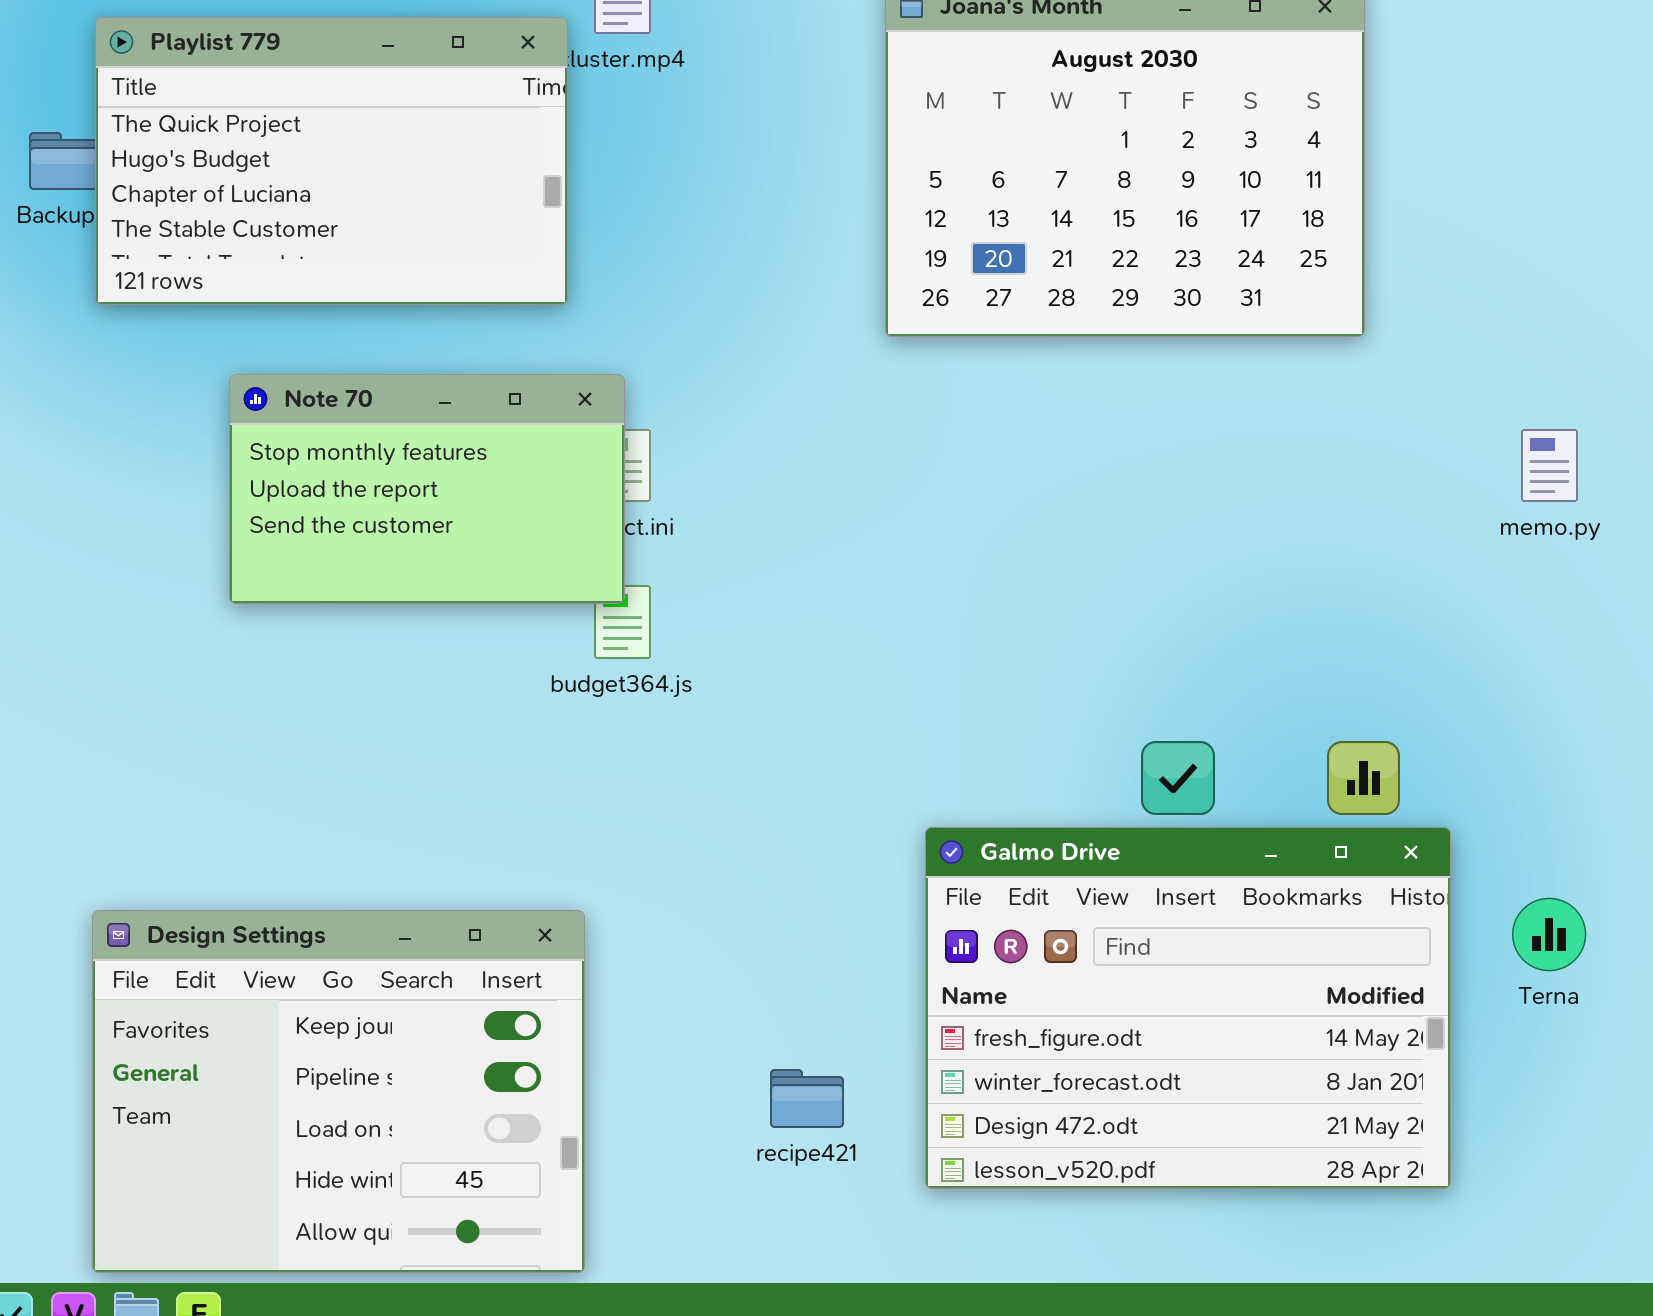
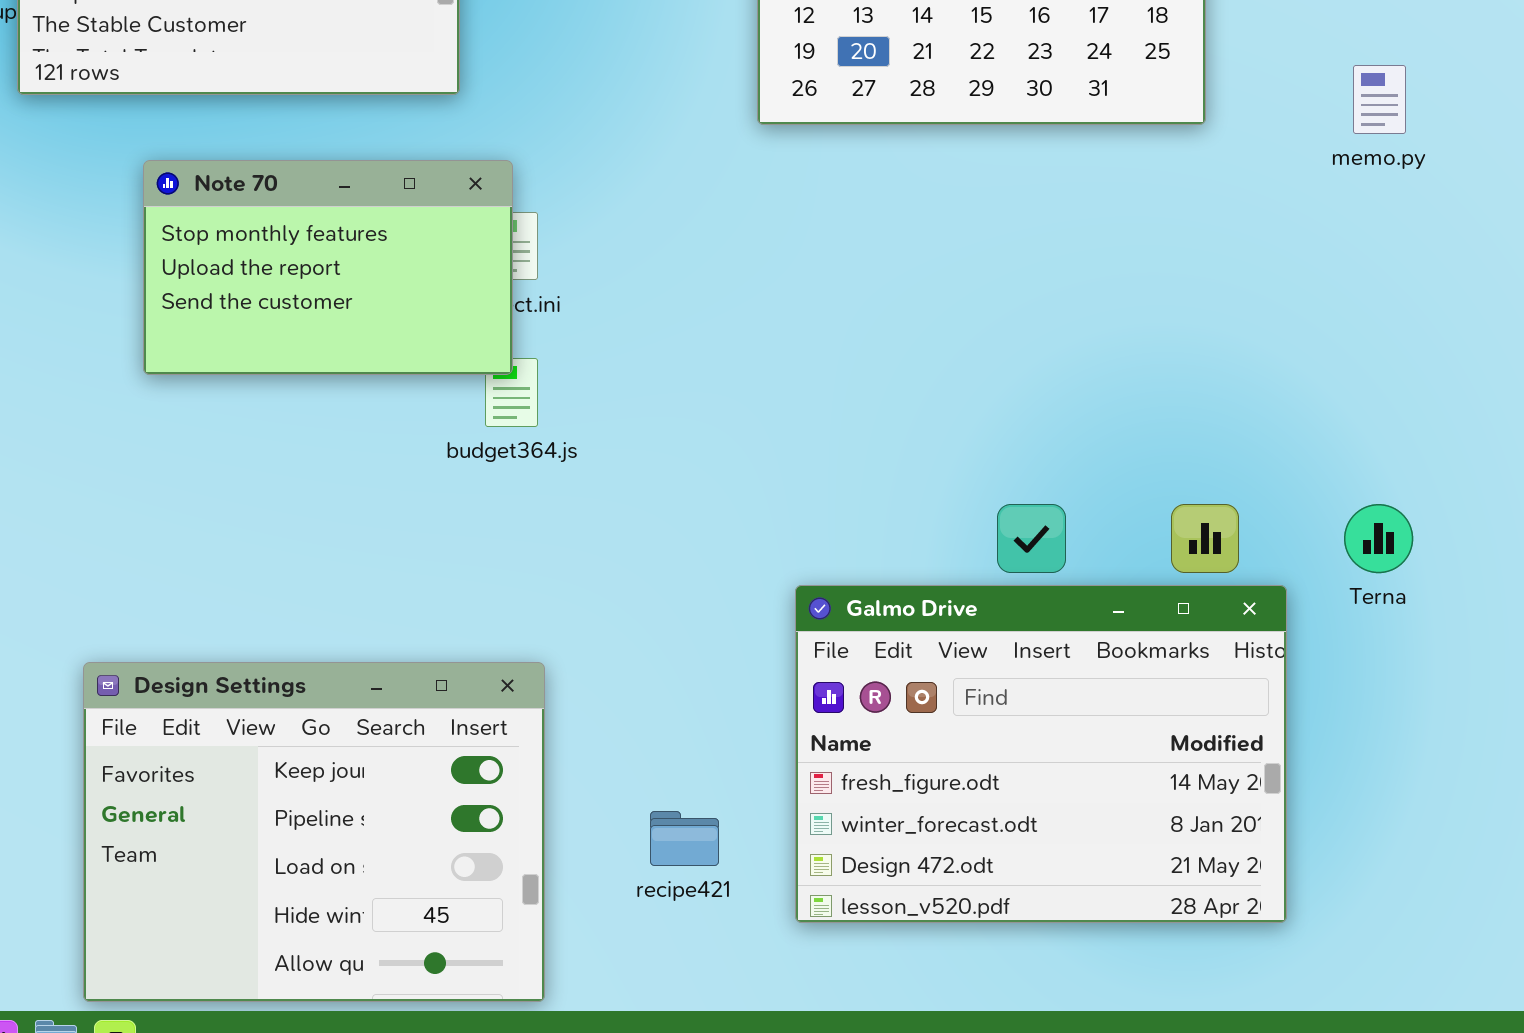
memo.py: [1521,429,1578,502] -> [1353,65,1406,134], moved
Terna: [1512,898,1586,971] -> [1344,504,1413,573], moved
Design Settings: [92,910,585,1273] -> [83,662,545,1002], moved

